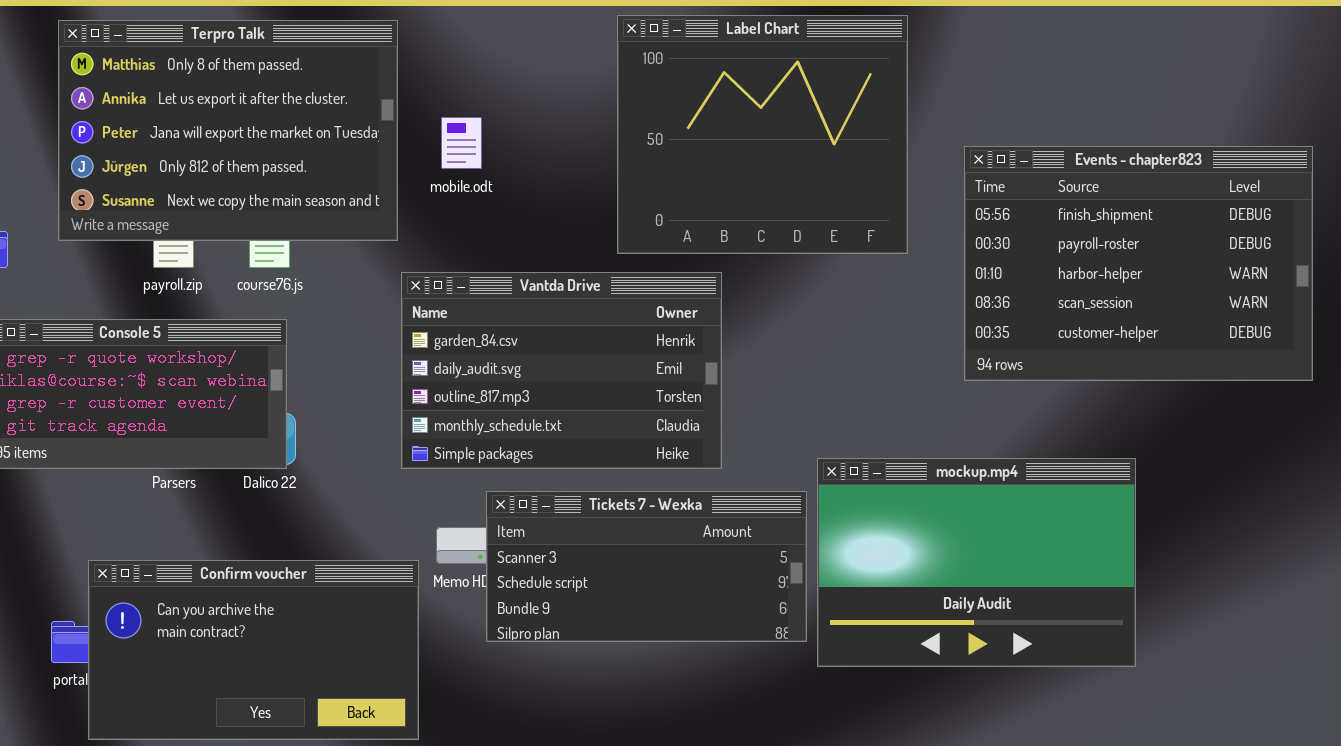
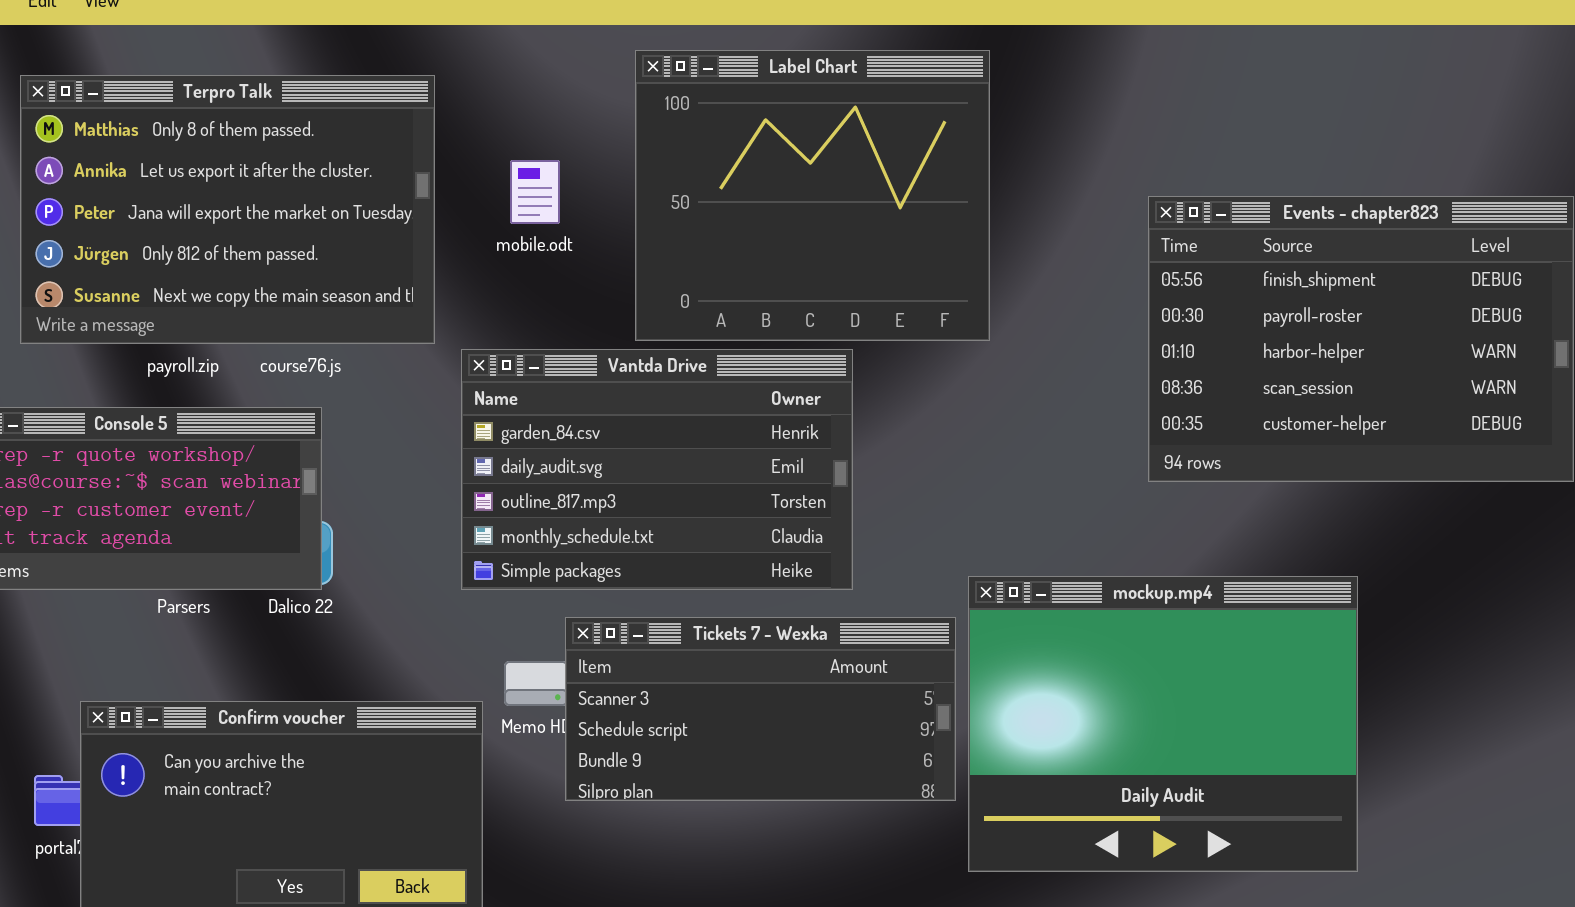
Label Chart: [617,15,908,254] -> [635,50,990,341], moved
Terpro Talk: [58,20,398,241] -> [20,75,435,344], moved
mockup.mp4: [817,458,1136,667] -> [968,576,1358,872], resized

